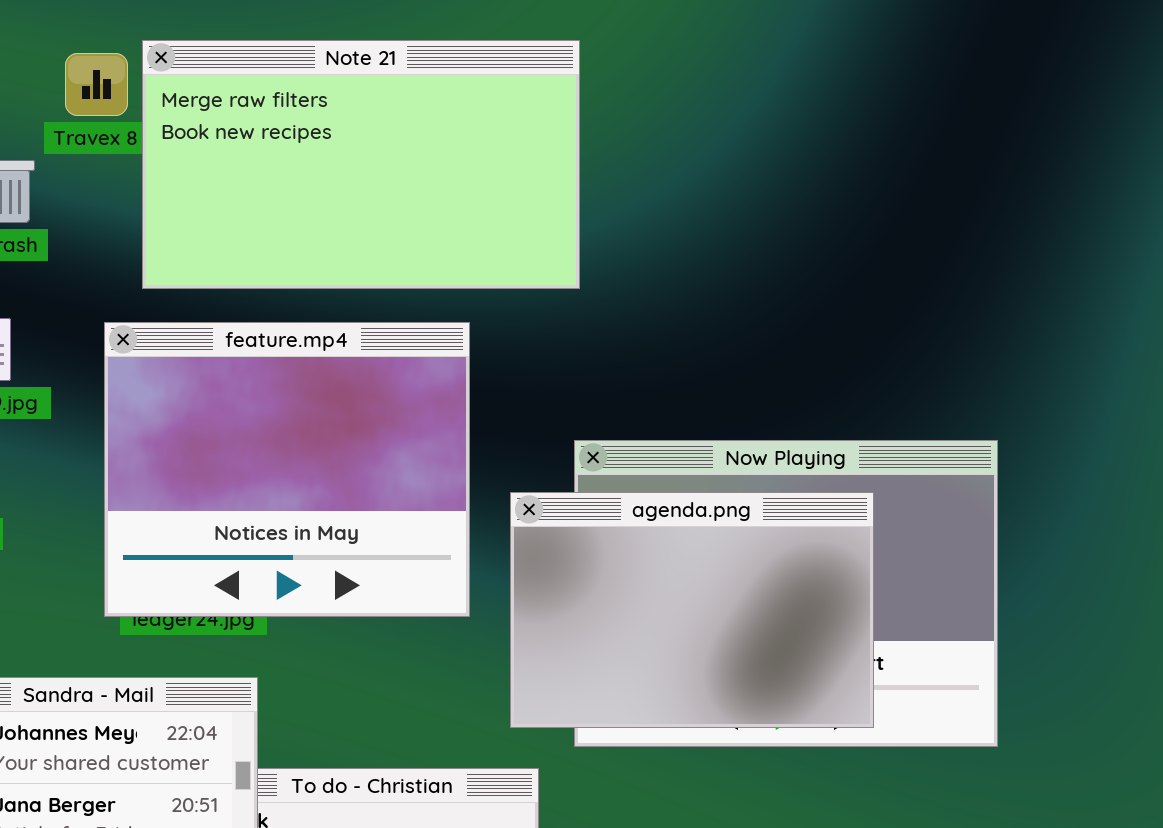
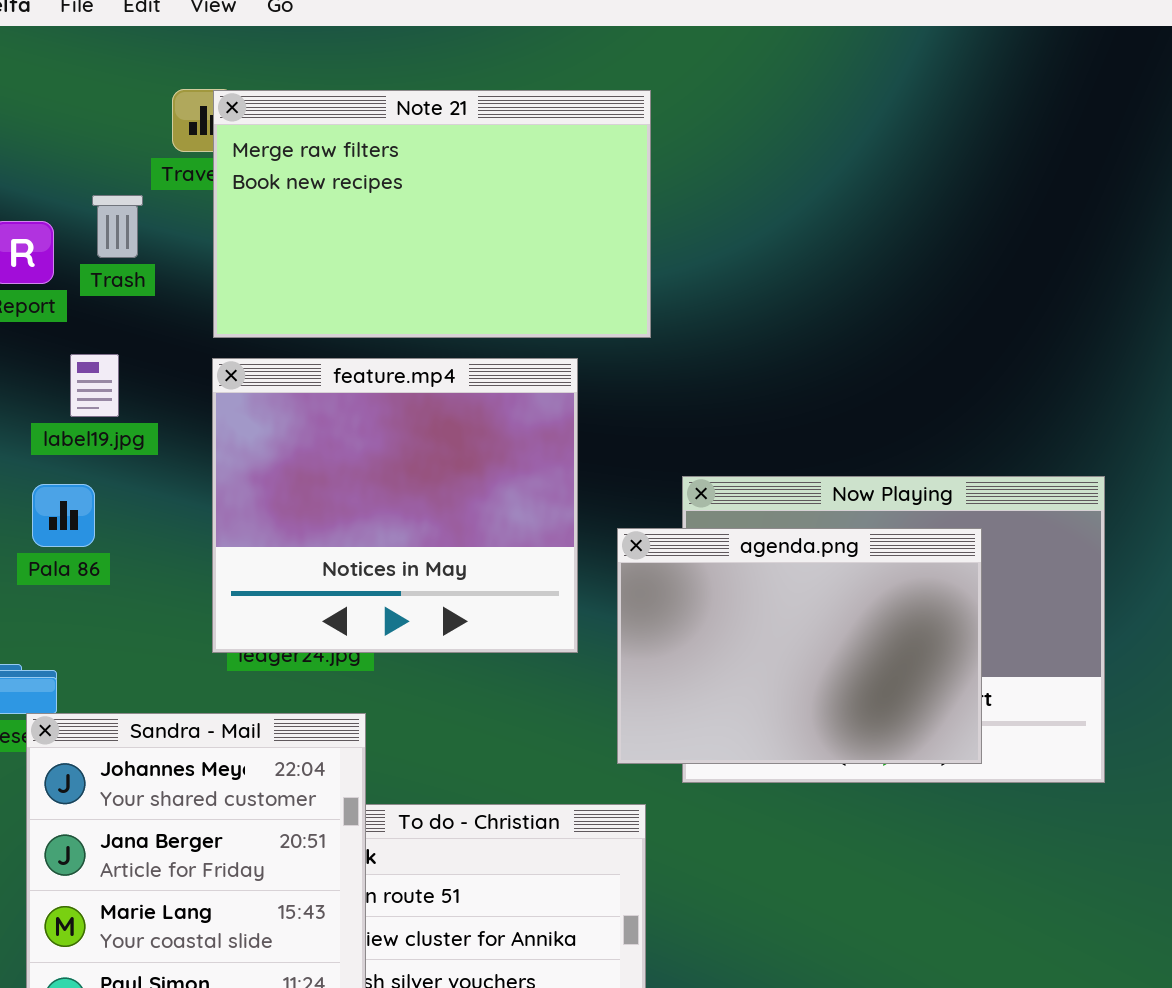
Note 21: [142,40,580,289] -> [213,90,651,338], moved

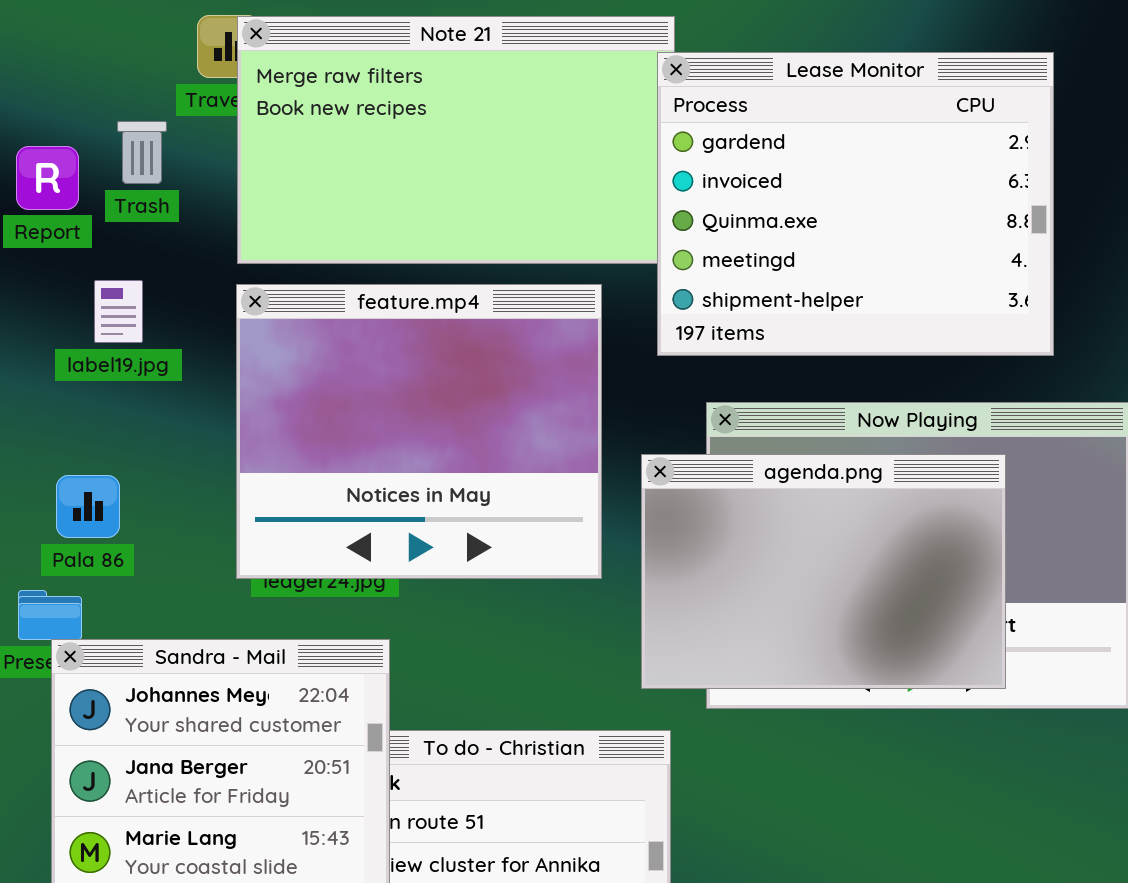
Lease Monitor: none -> [657,52,1054,356], opened
Pala 86: [32,484,95,547] -> [56,475,120,538], moved

